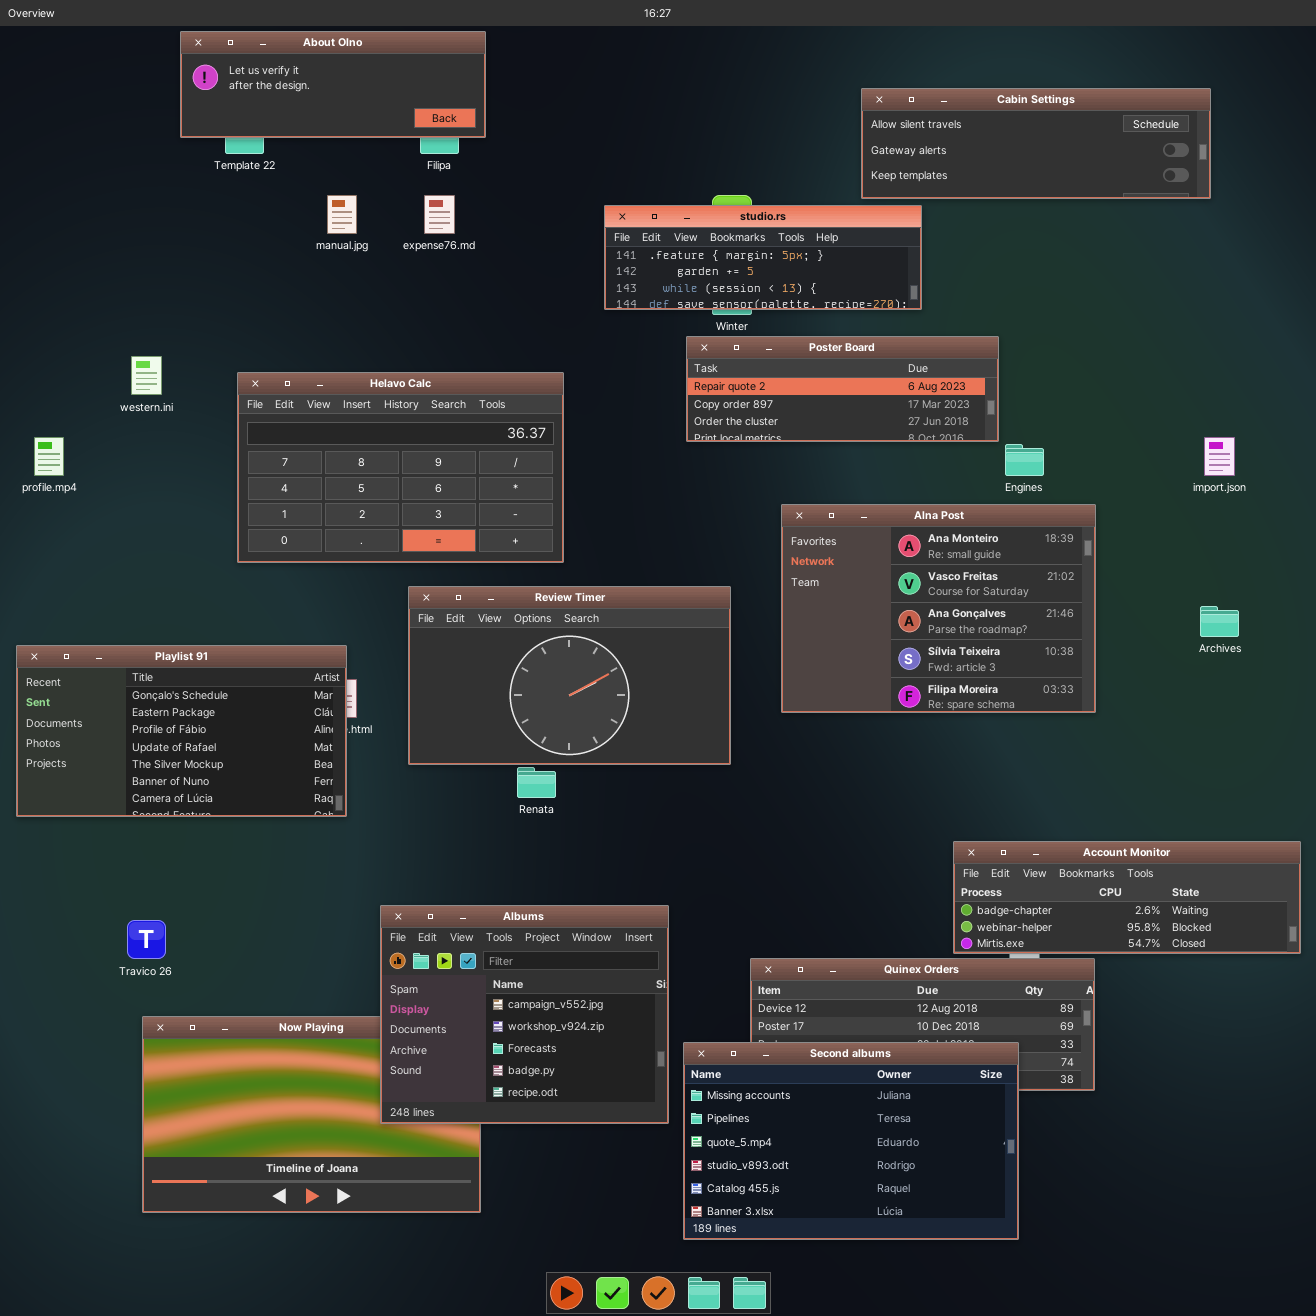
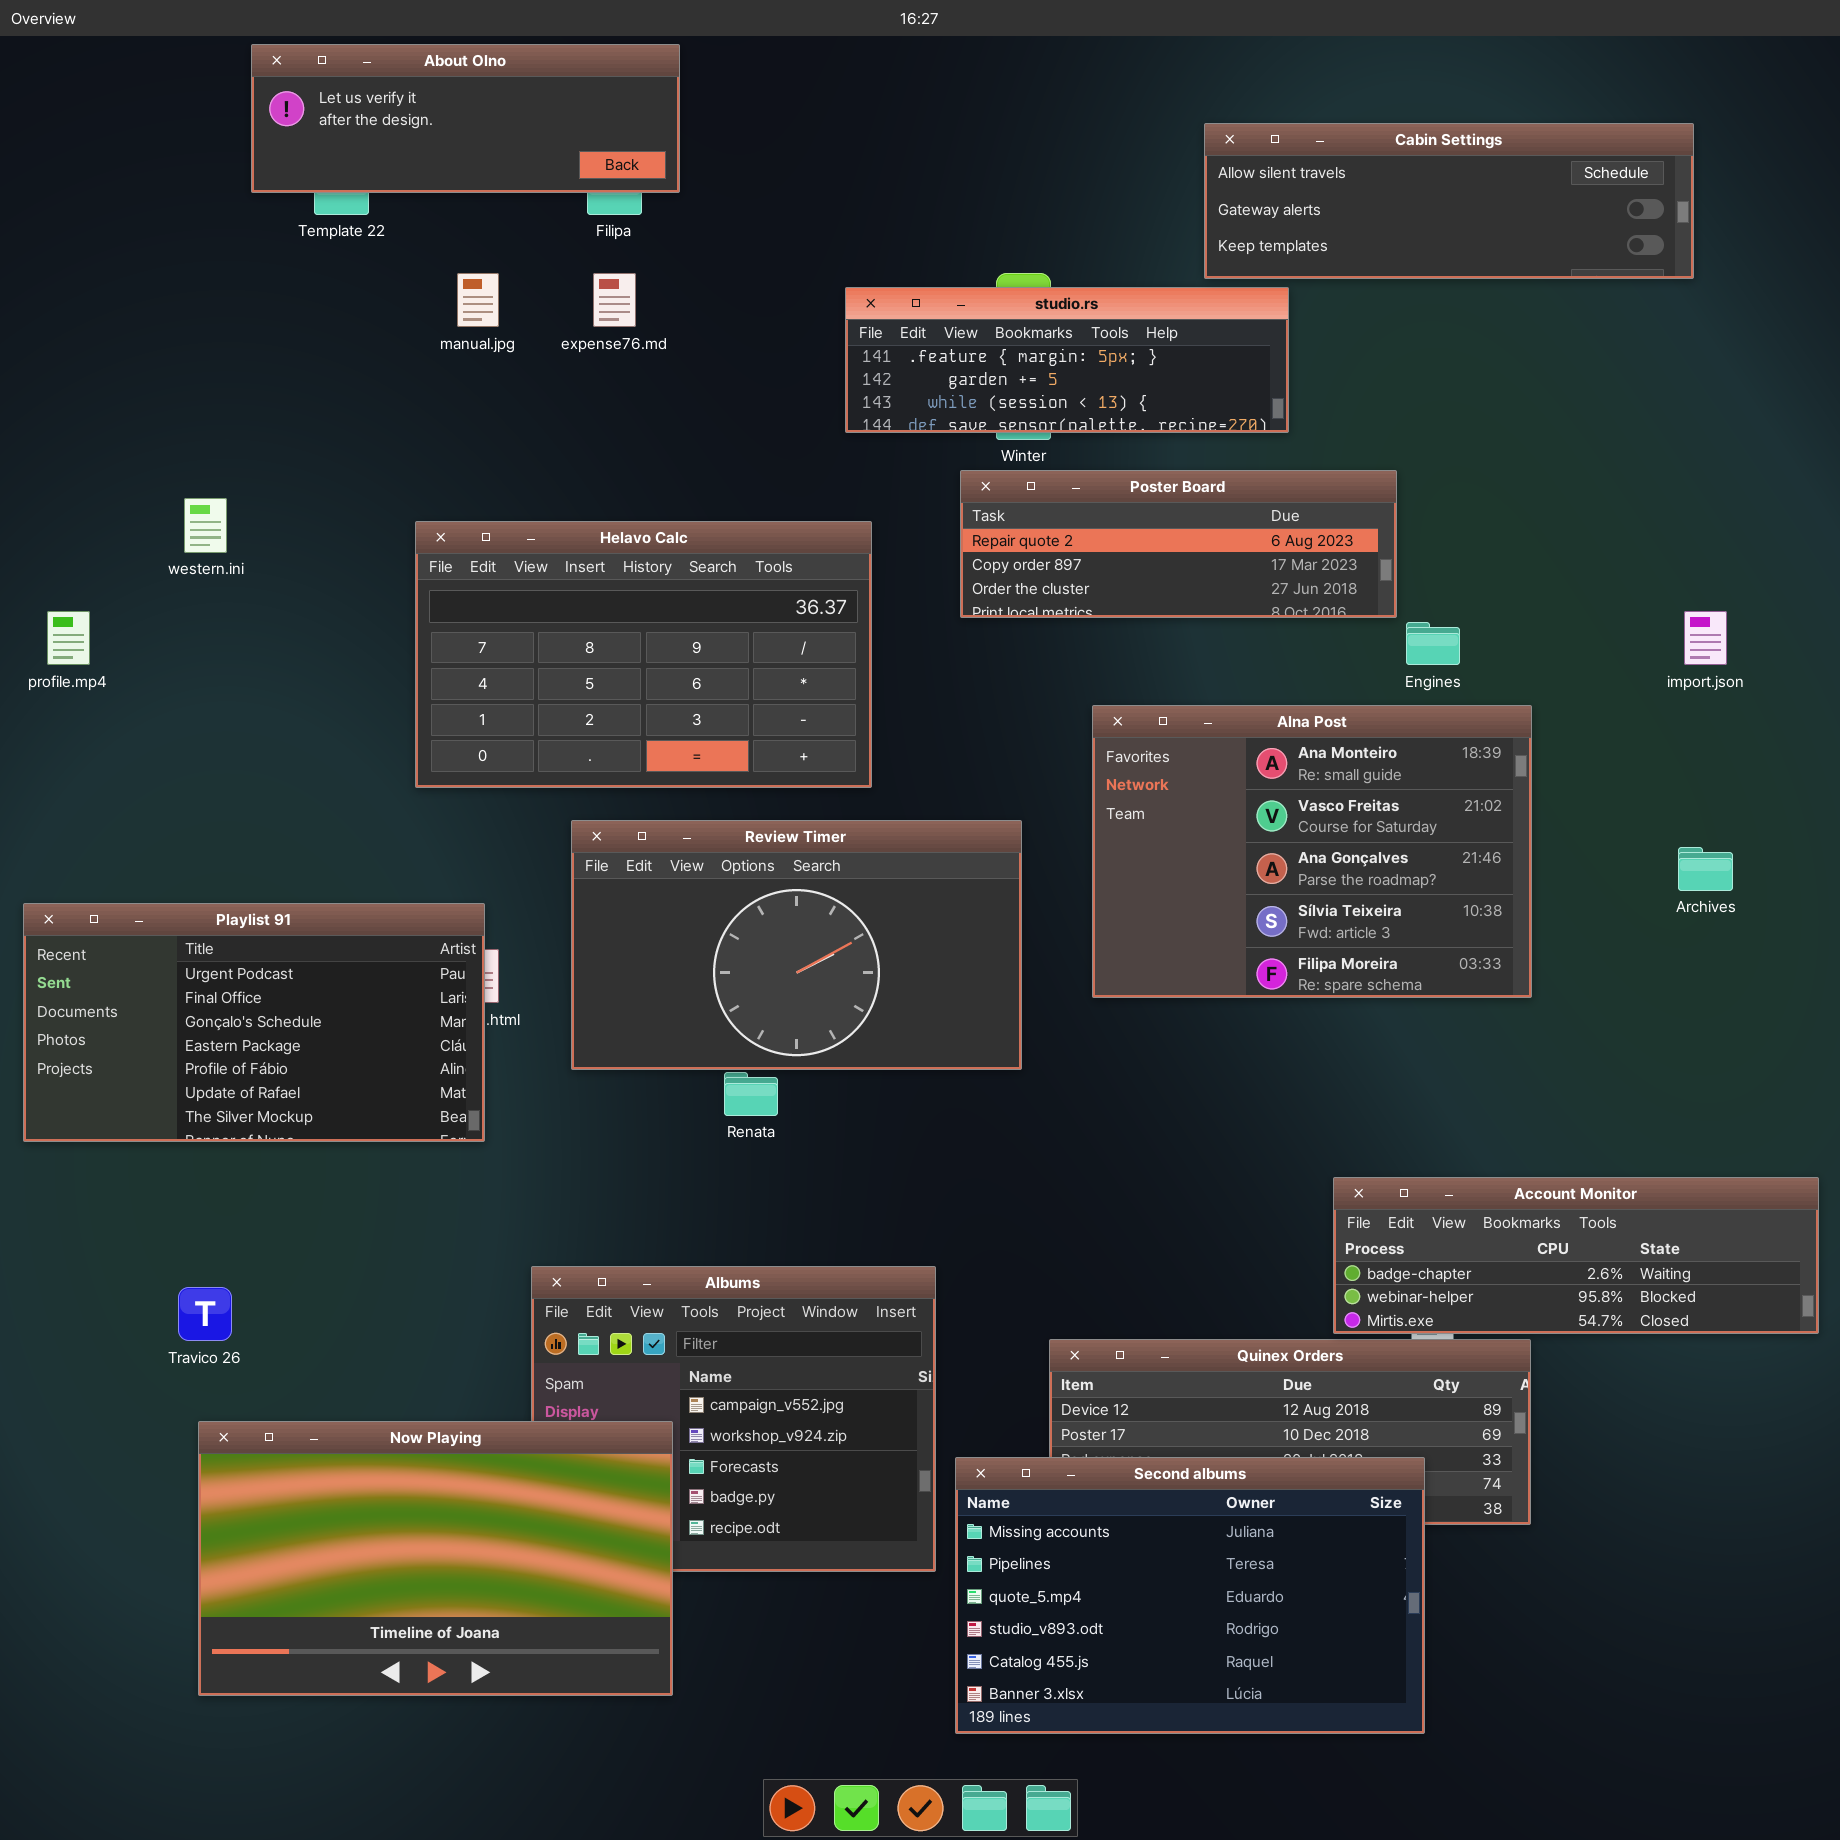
Helavo Calc: [237,372,564,563] -> [415,521,872,788], moved
Playlist 91: [16,645,347,817] -> [23,903,485,1142], scrolled up 2 rows
Now Playing: [142,1016,481,1213] -> [198,1421,673,1696], raised

